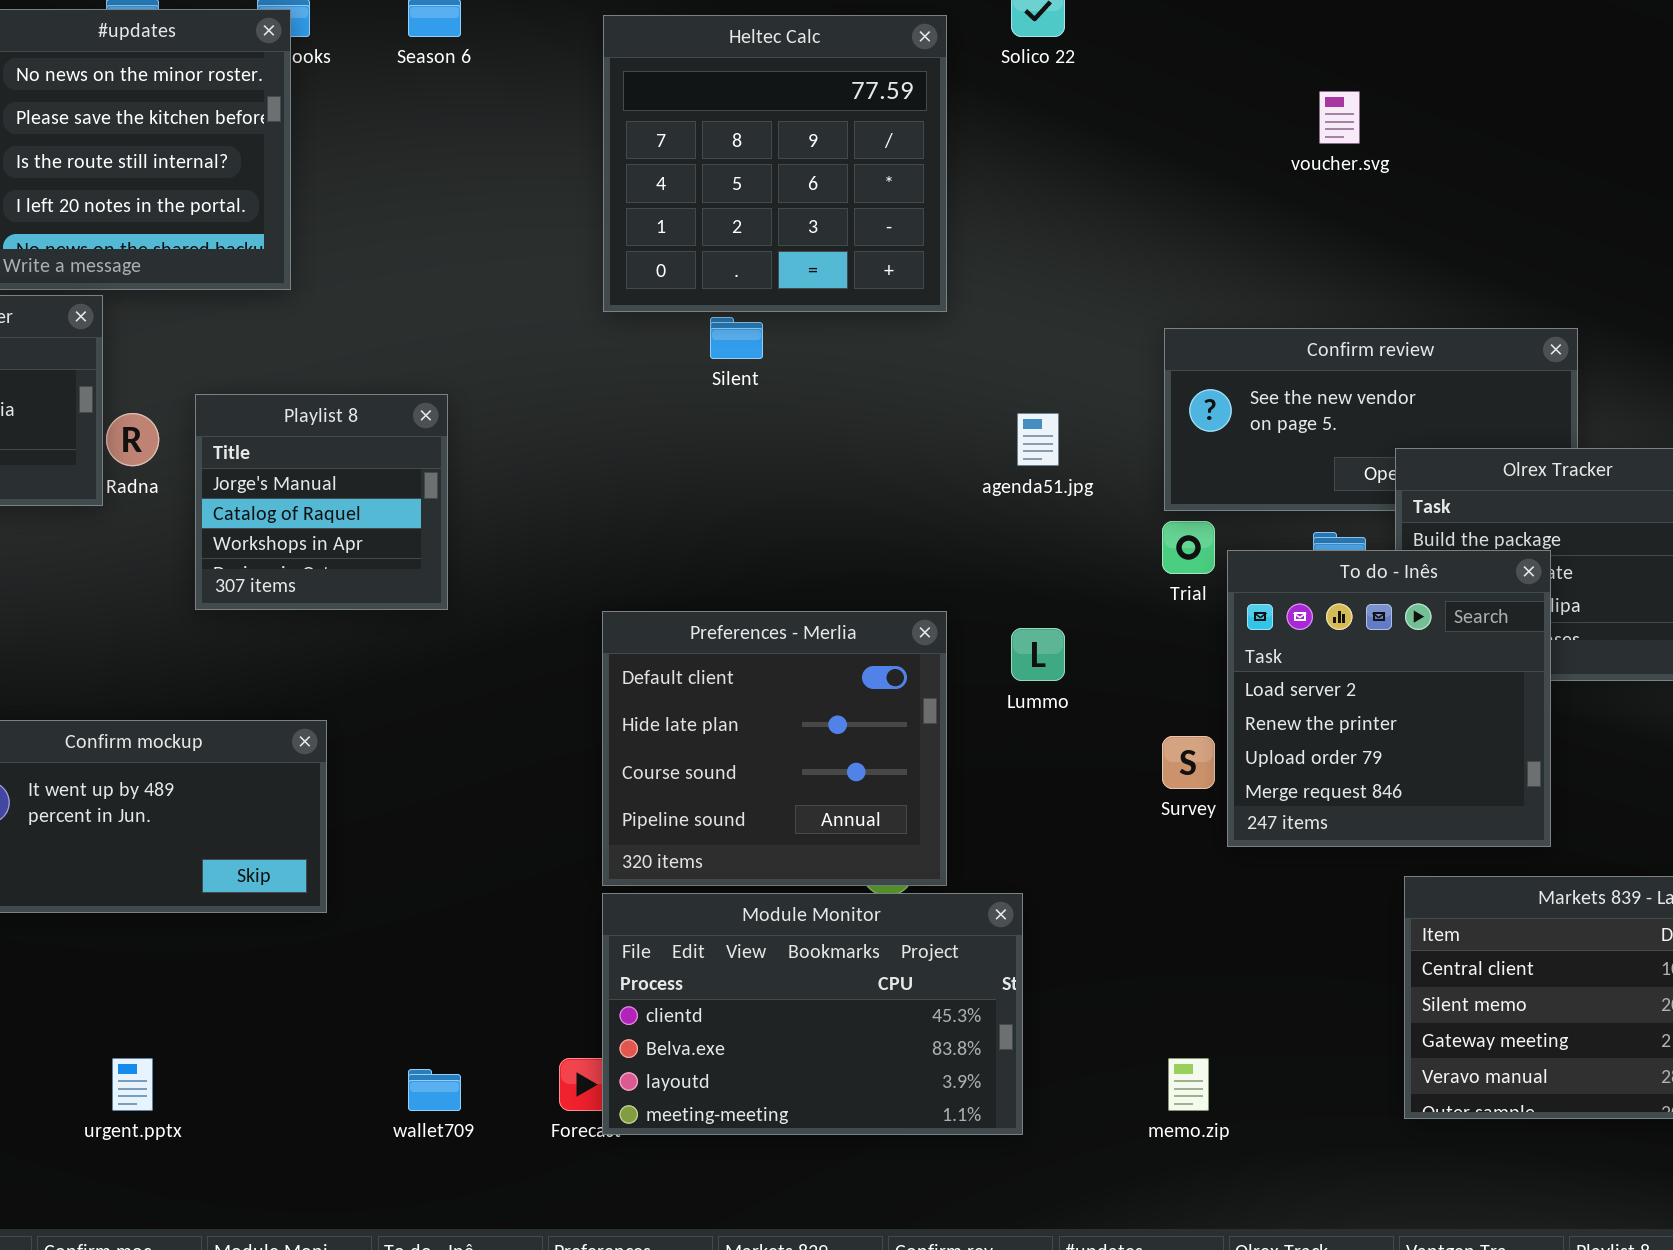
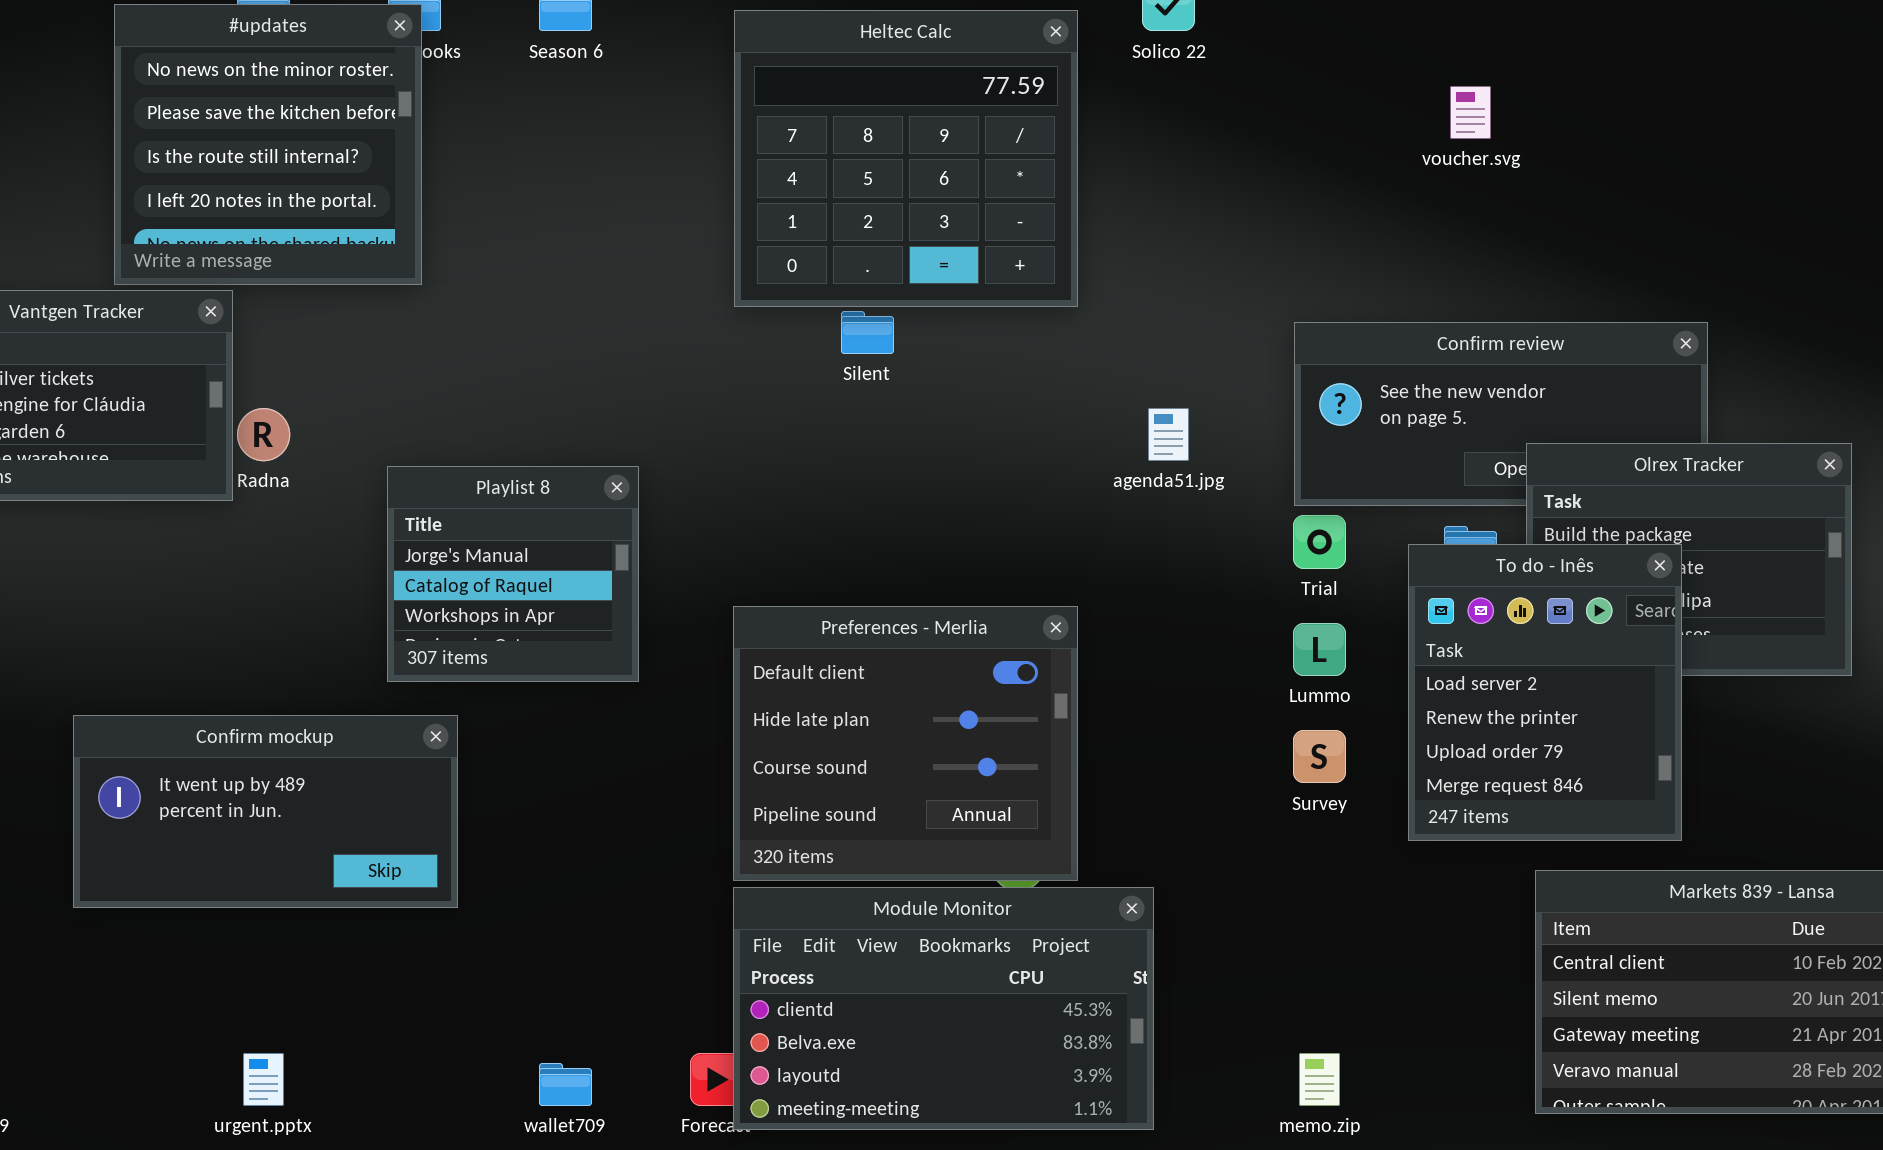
Playlist 8: [195,394,448,610] -> [387,466,639,682], moved
To do - Inês: [1227,550,1551,847] -> [1408,544,1682,841], resized
Lummo: [1011,628,1065,681] -> [1293,623,1346,676], moved

